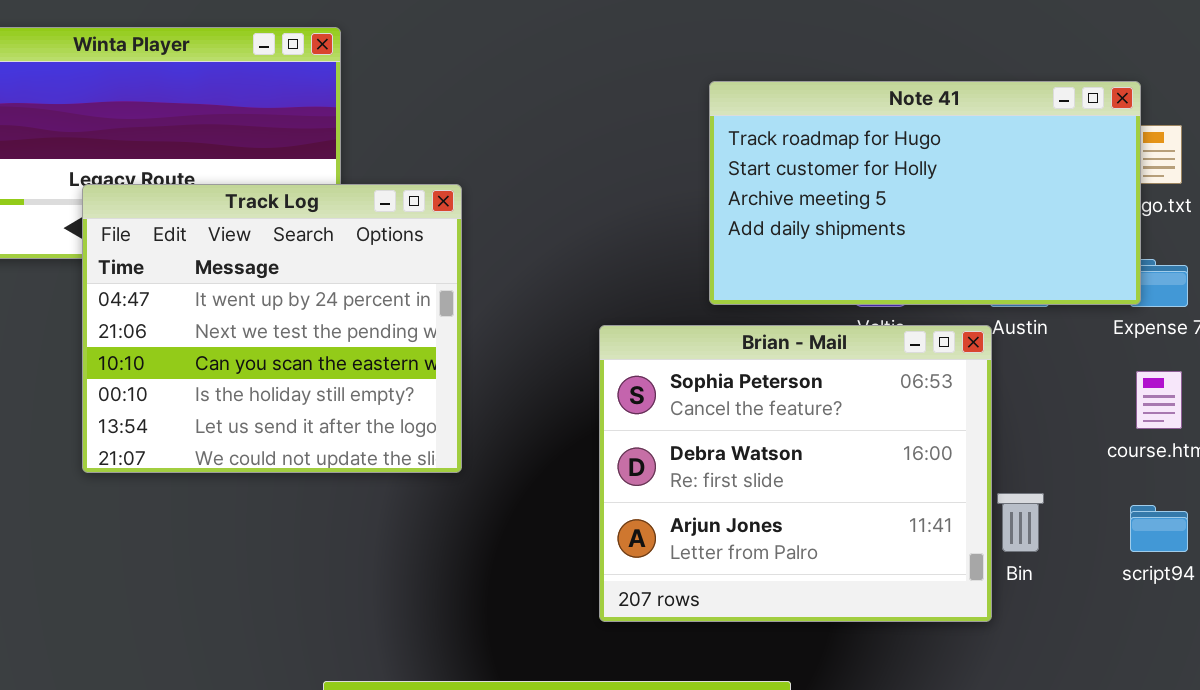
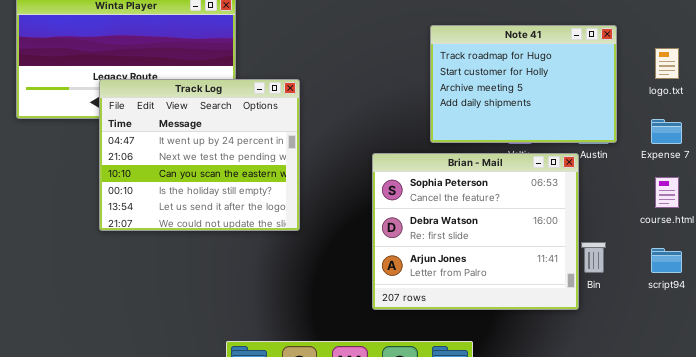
Note 41: [709,81,1141,305] -> [430,25,617,143], resized

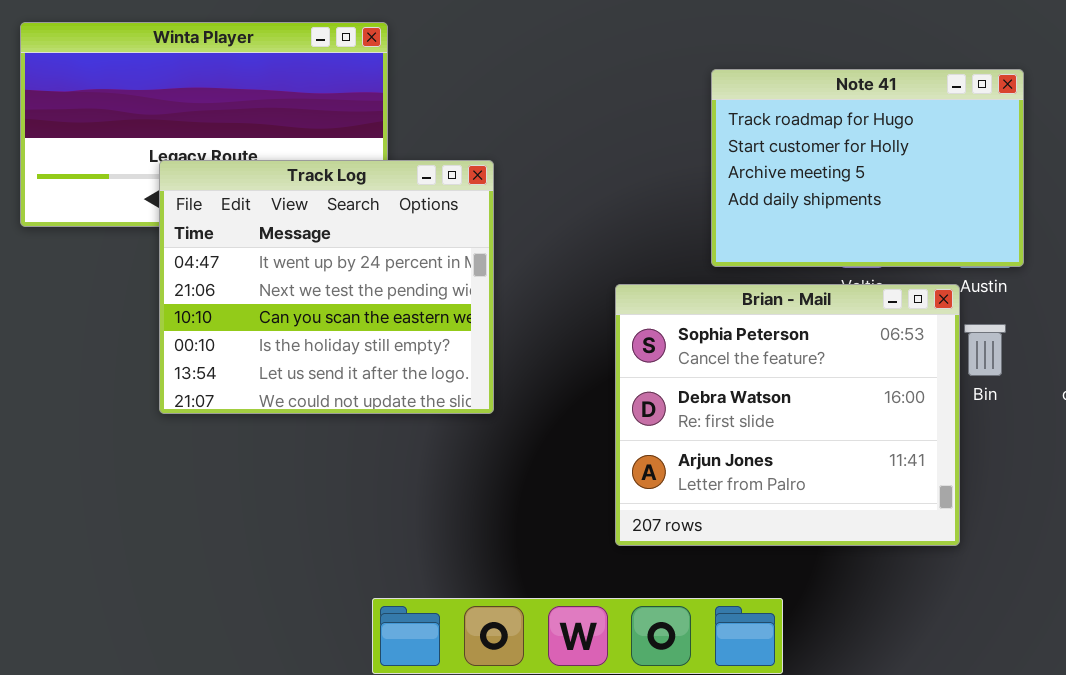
Bin: [581,242,606,273] -> [964,324,1006,376], moved

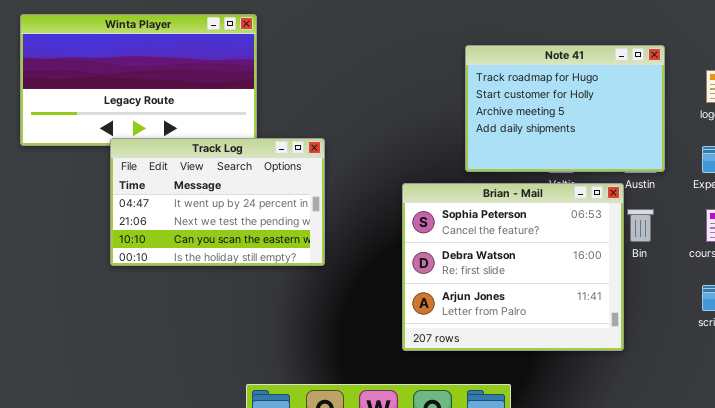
Track Log: [159,160,494,414] -> [110,138,325,266], resized

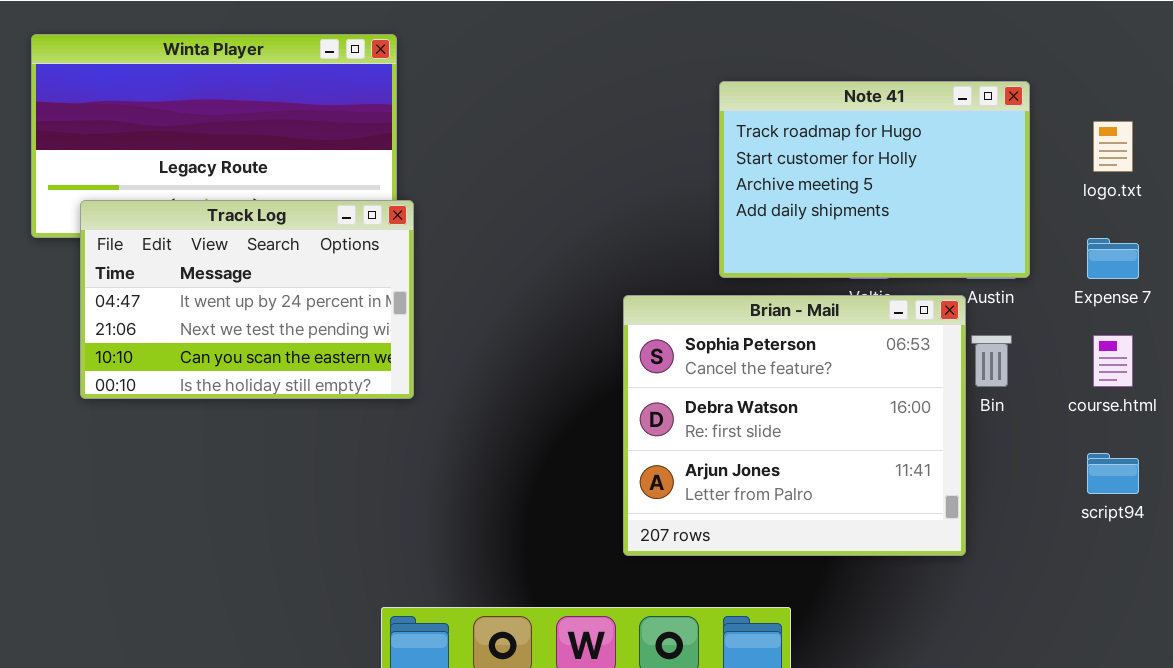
Track Log: [110,138,325,266] -> [80,200,414,399], moved

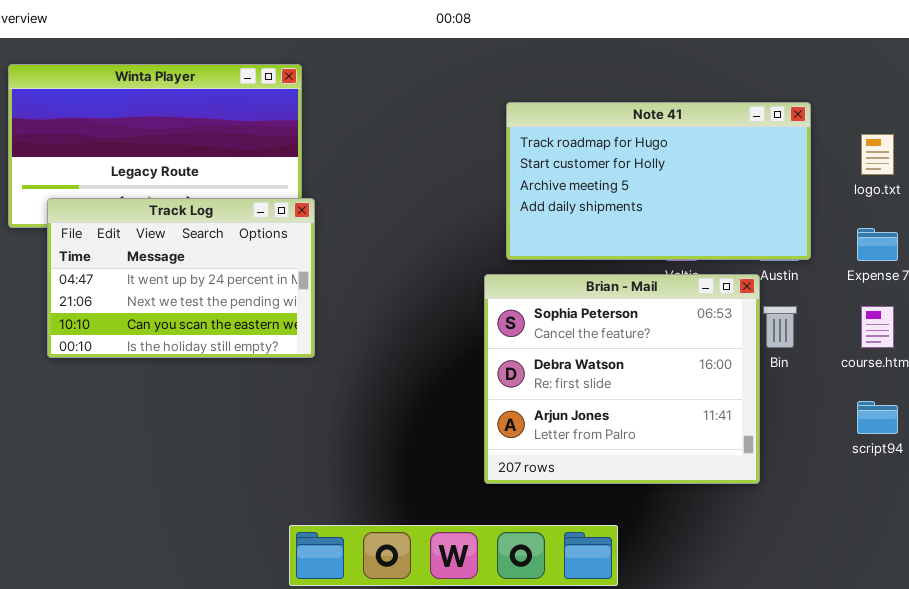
Note 41: [719,81,1030,278] -> [506,102,811,260], resized

